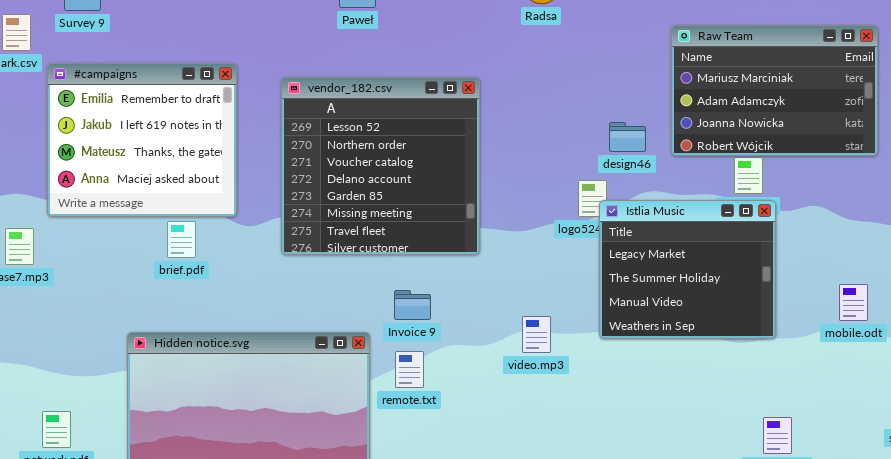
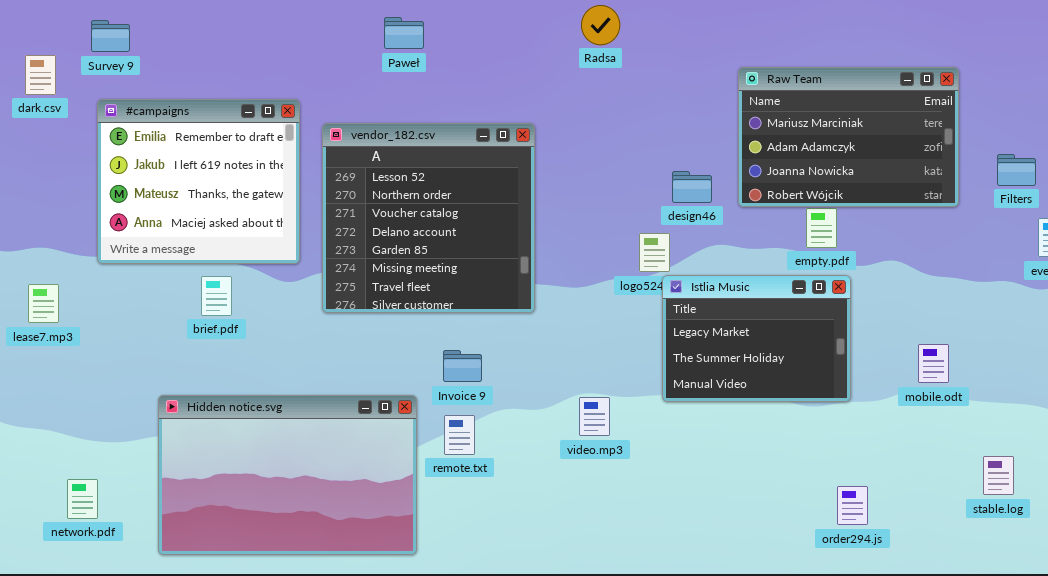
#campaigns: [47,63,237,217] -> [97,99,300,264], moved
Istlia Music: [599,200,776,339] -> [662,275,851,402], resized
video.mp3: [522,316,551,353] -> [579,397,610,436], moved

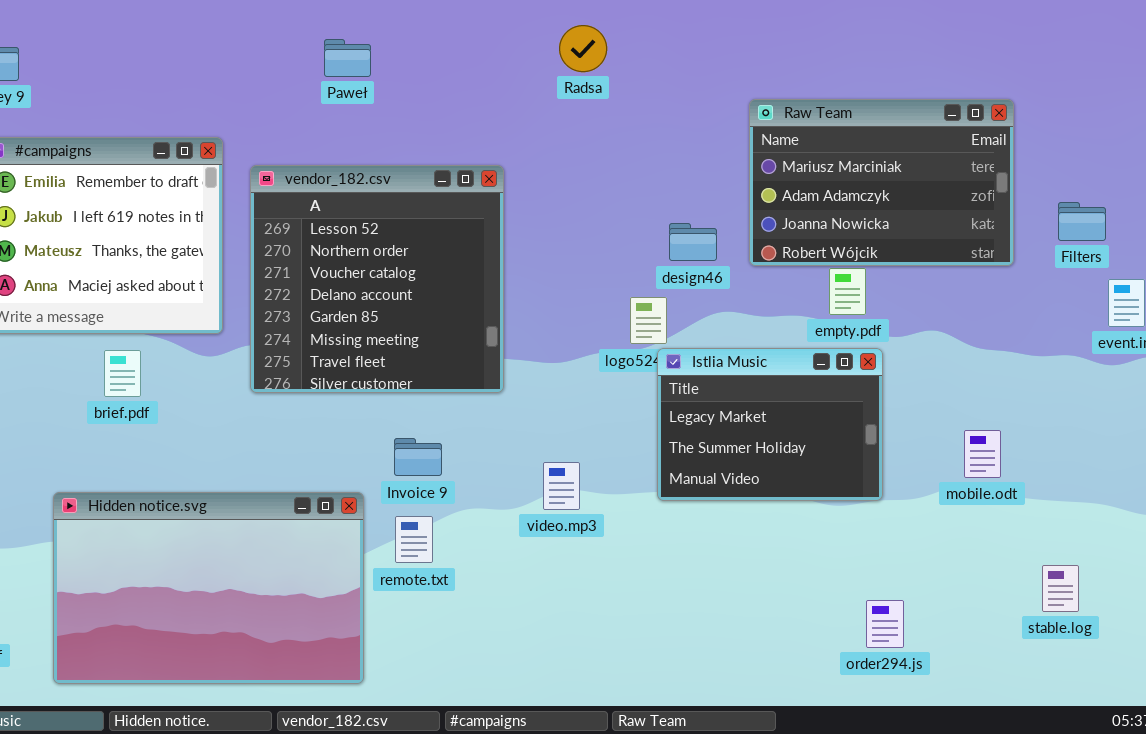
video.mp3: [579,397,610,436] -> [543,462,580,510], moved

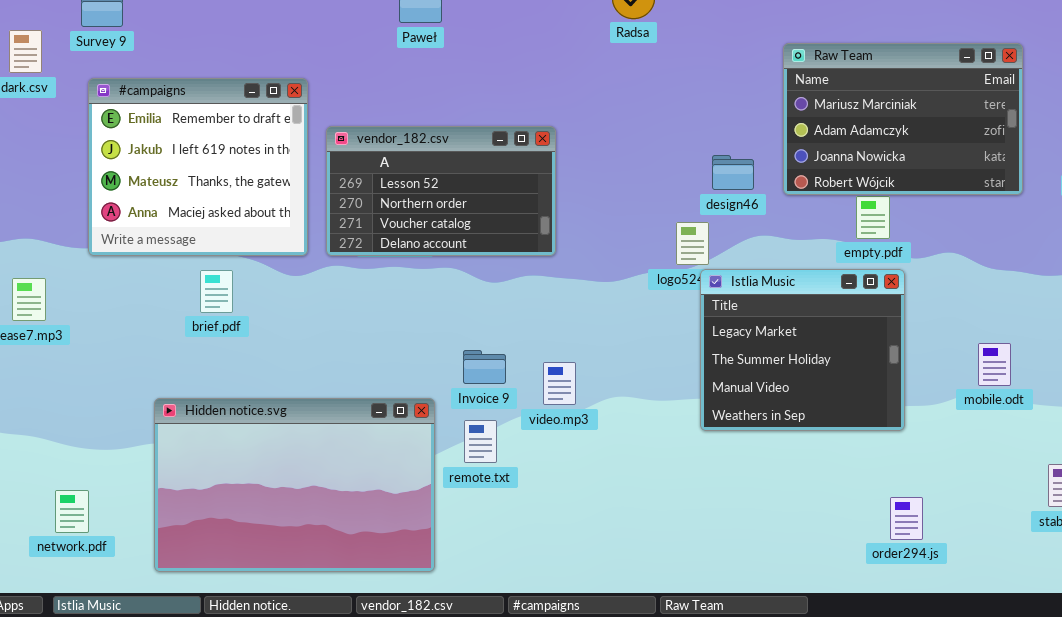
vendor_182.csv: [250,165,504,393] -> [326,126,556,256], moved, resized
Istlia Music: [657,348,883,501] -> [700,269,905,431], resized
video.mp3: [543,462,580,510] -> [543,362,576,405], moved

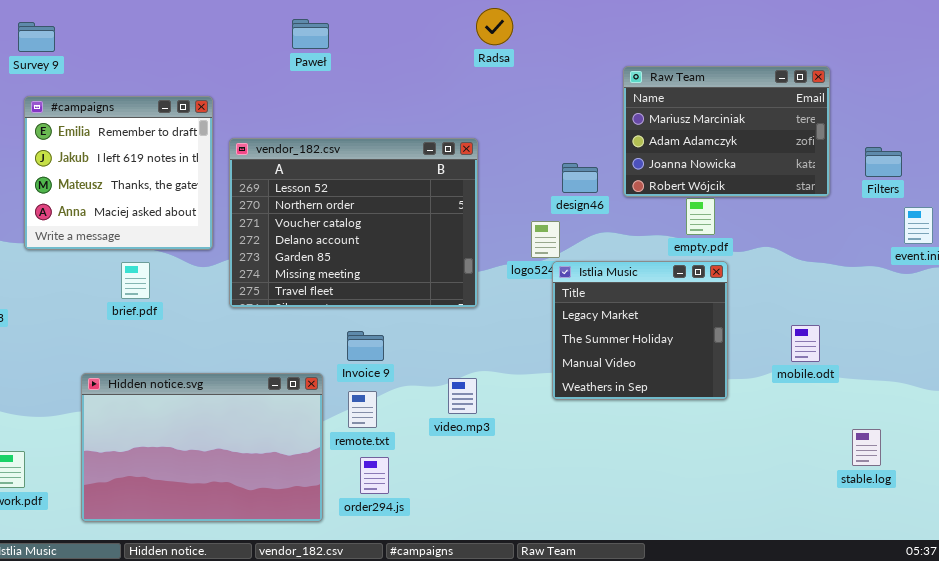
vendor_182.csv: [326,126,556,256] -> [229,138,478,308], resized
video.mp3: [543,362,576,405] -> [448,378,477,414], moved
order294.js: [890,497,923,540] -> [360,457,389,494], moved

